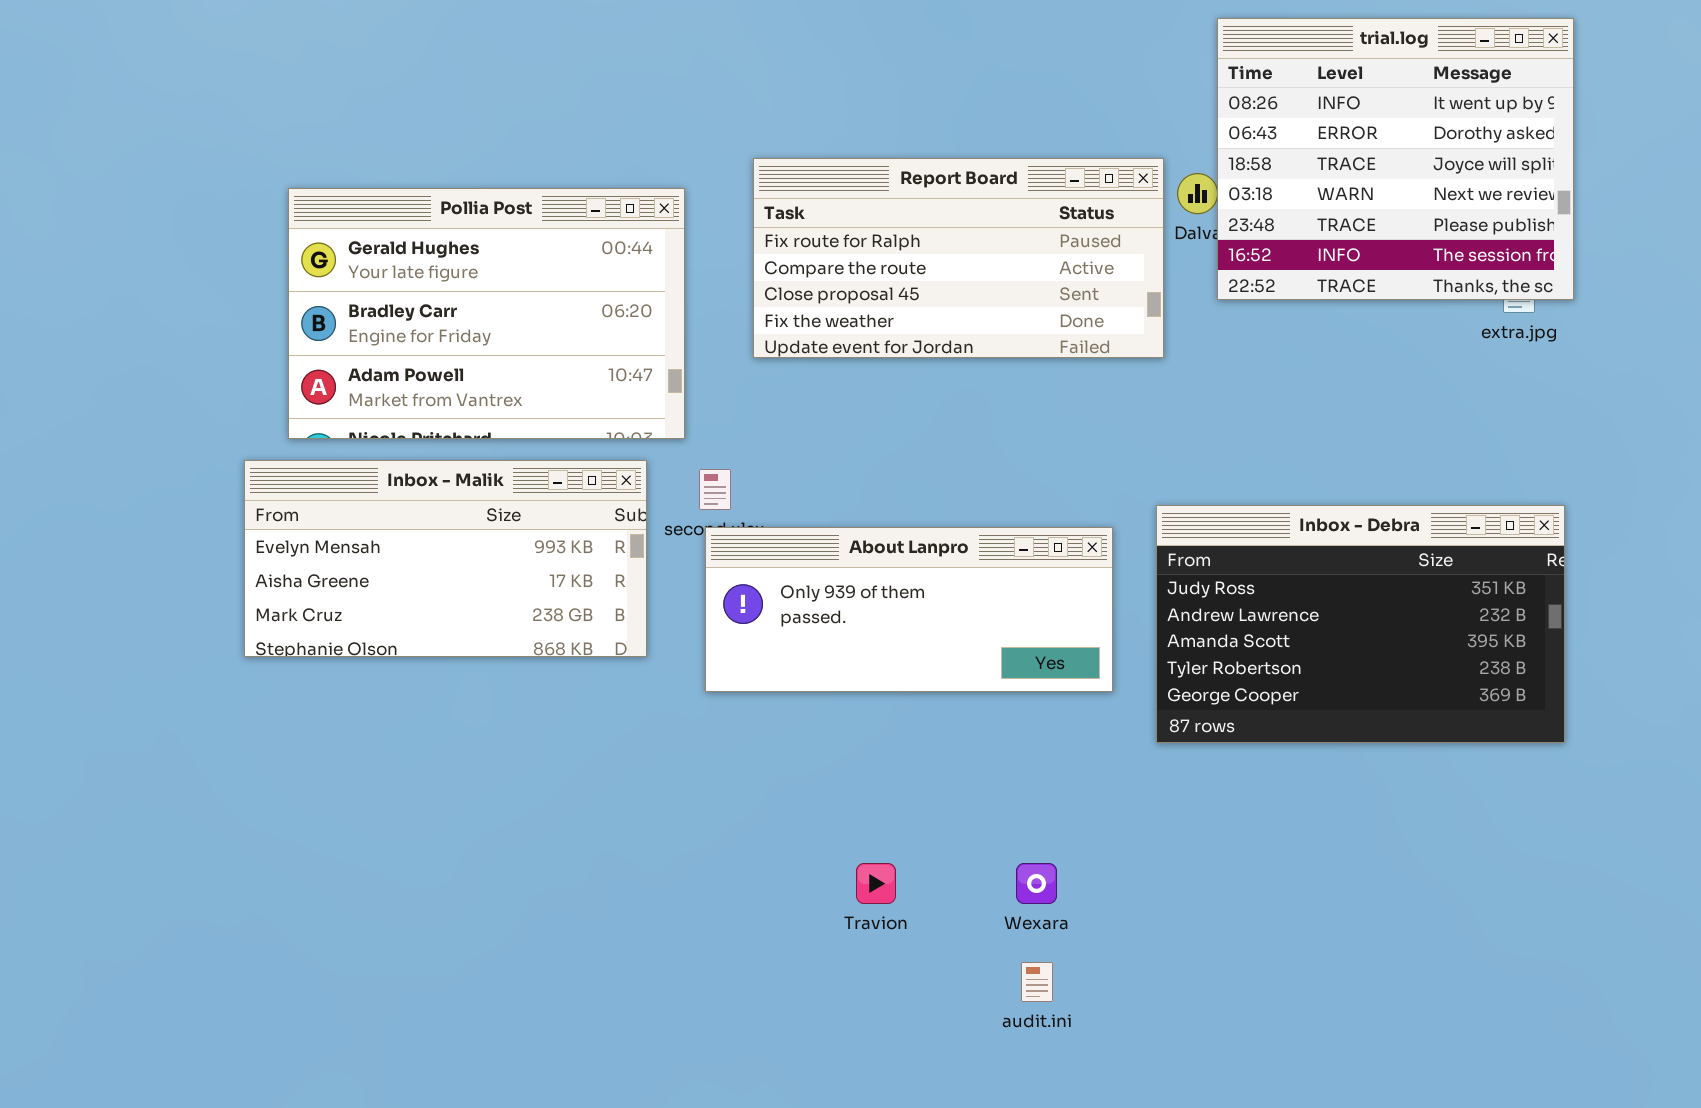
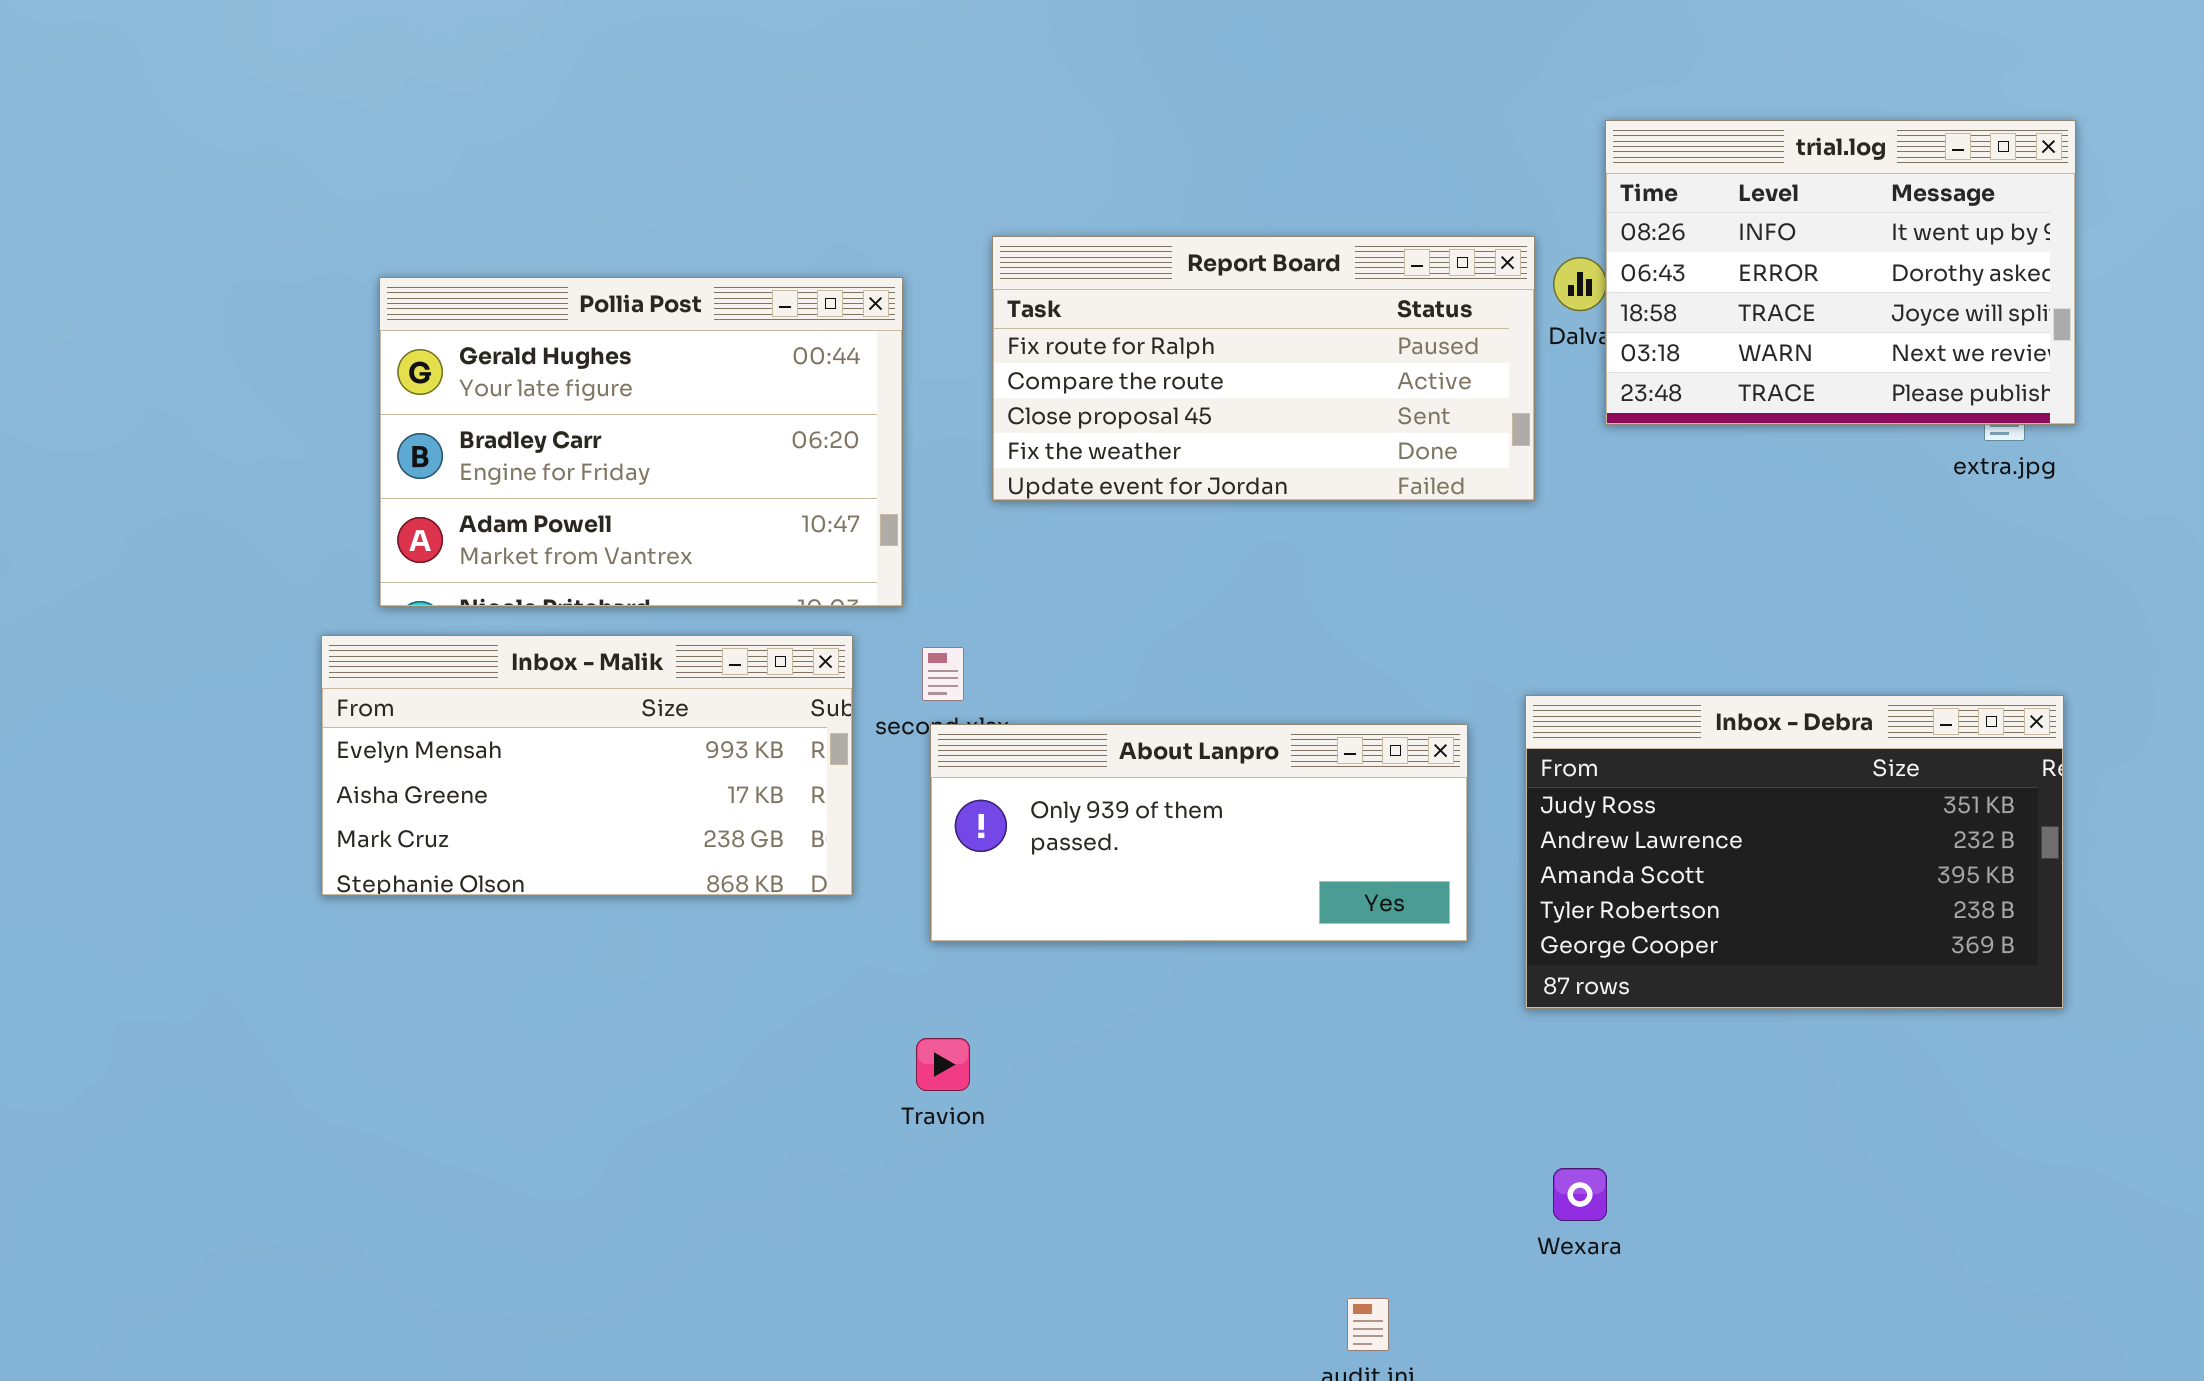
trial.log: [1217,18,1574,300] -> [1605,120,2076,425], resized
Travion: [856,863,896,904] -> [916,1038,970,1091], moved
Wexara: [1016,863,1057,904] -> [1553,1168,1607,1221], moved

